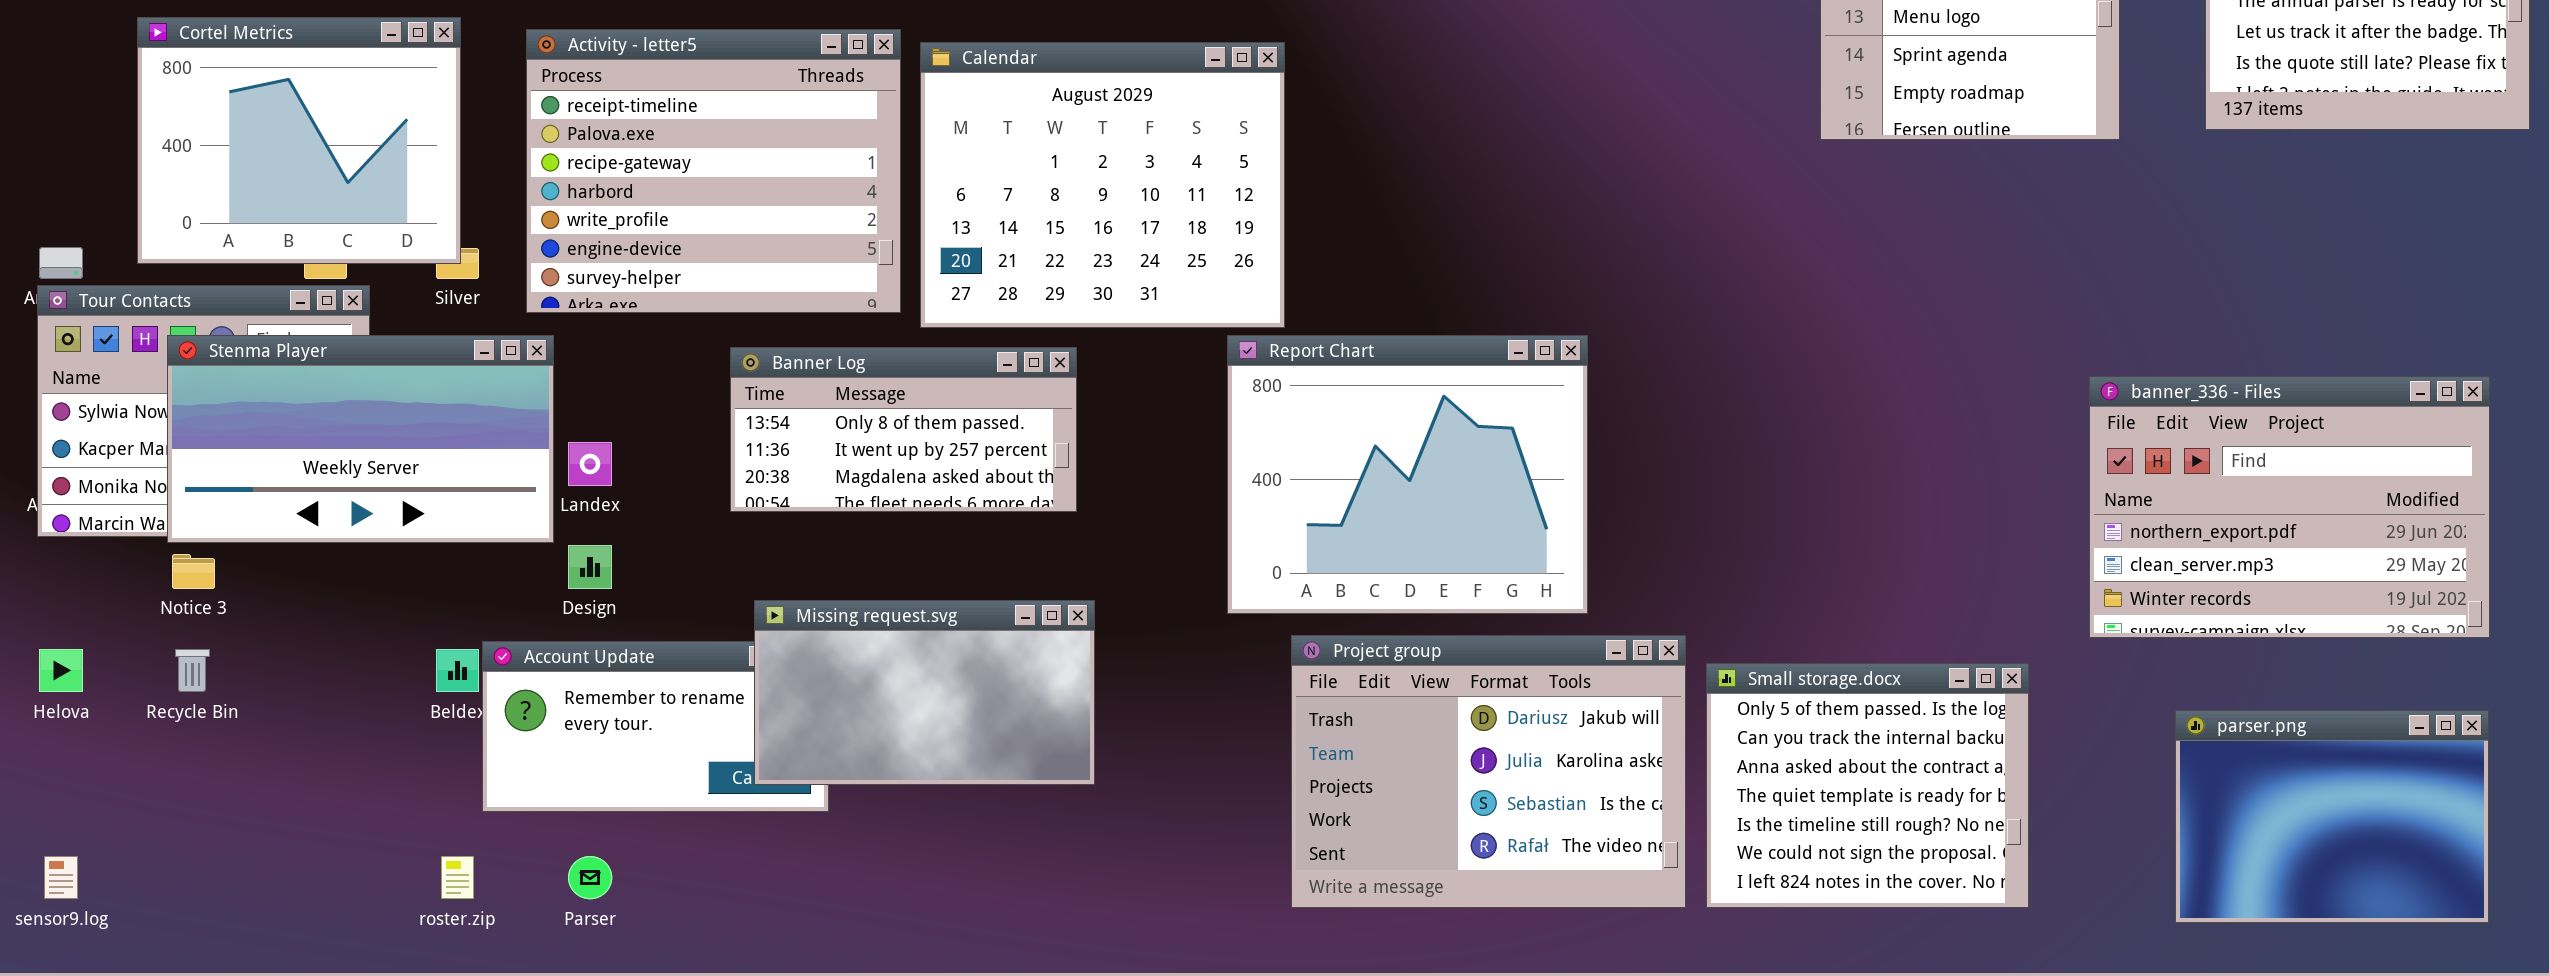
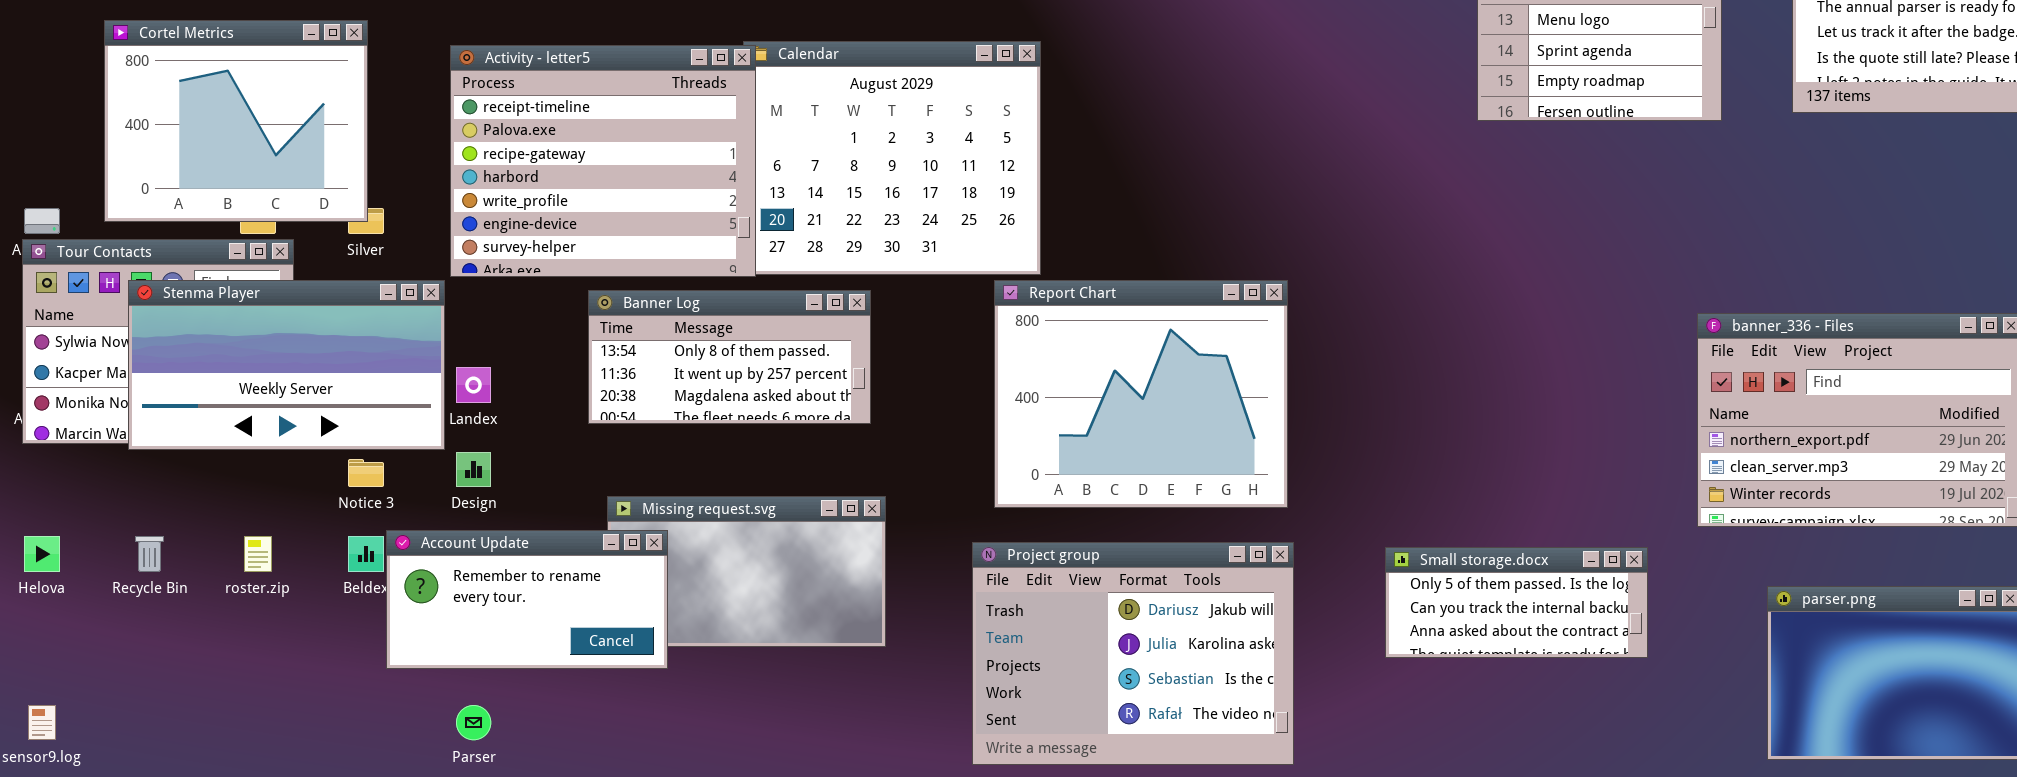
Activity - letter5: [526,29,901,313] -> [450,45,756,277], moved
Notice 3: [172,554,215,589] -> [348,459,384,487], moved
Project group: [1291,635,1686,908] -> [972,542,1294,765], moved
Account Update: [482,641,829,812] -> [386,530,668,669], raised
Small storage.docx: [1706,663,2029,908] -> [1385,547,1648,658], resized
roster.zip: [441,856,474,899] -> [244,536,272,572], moved

